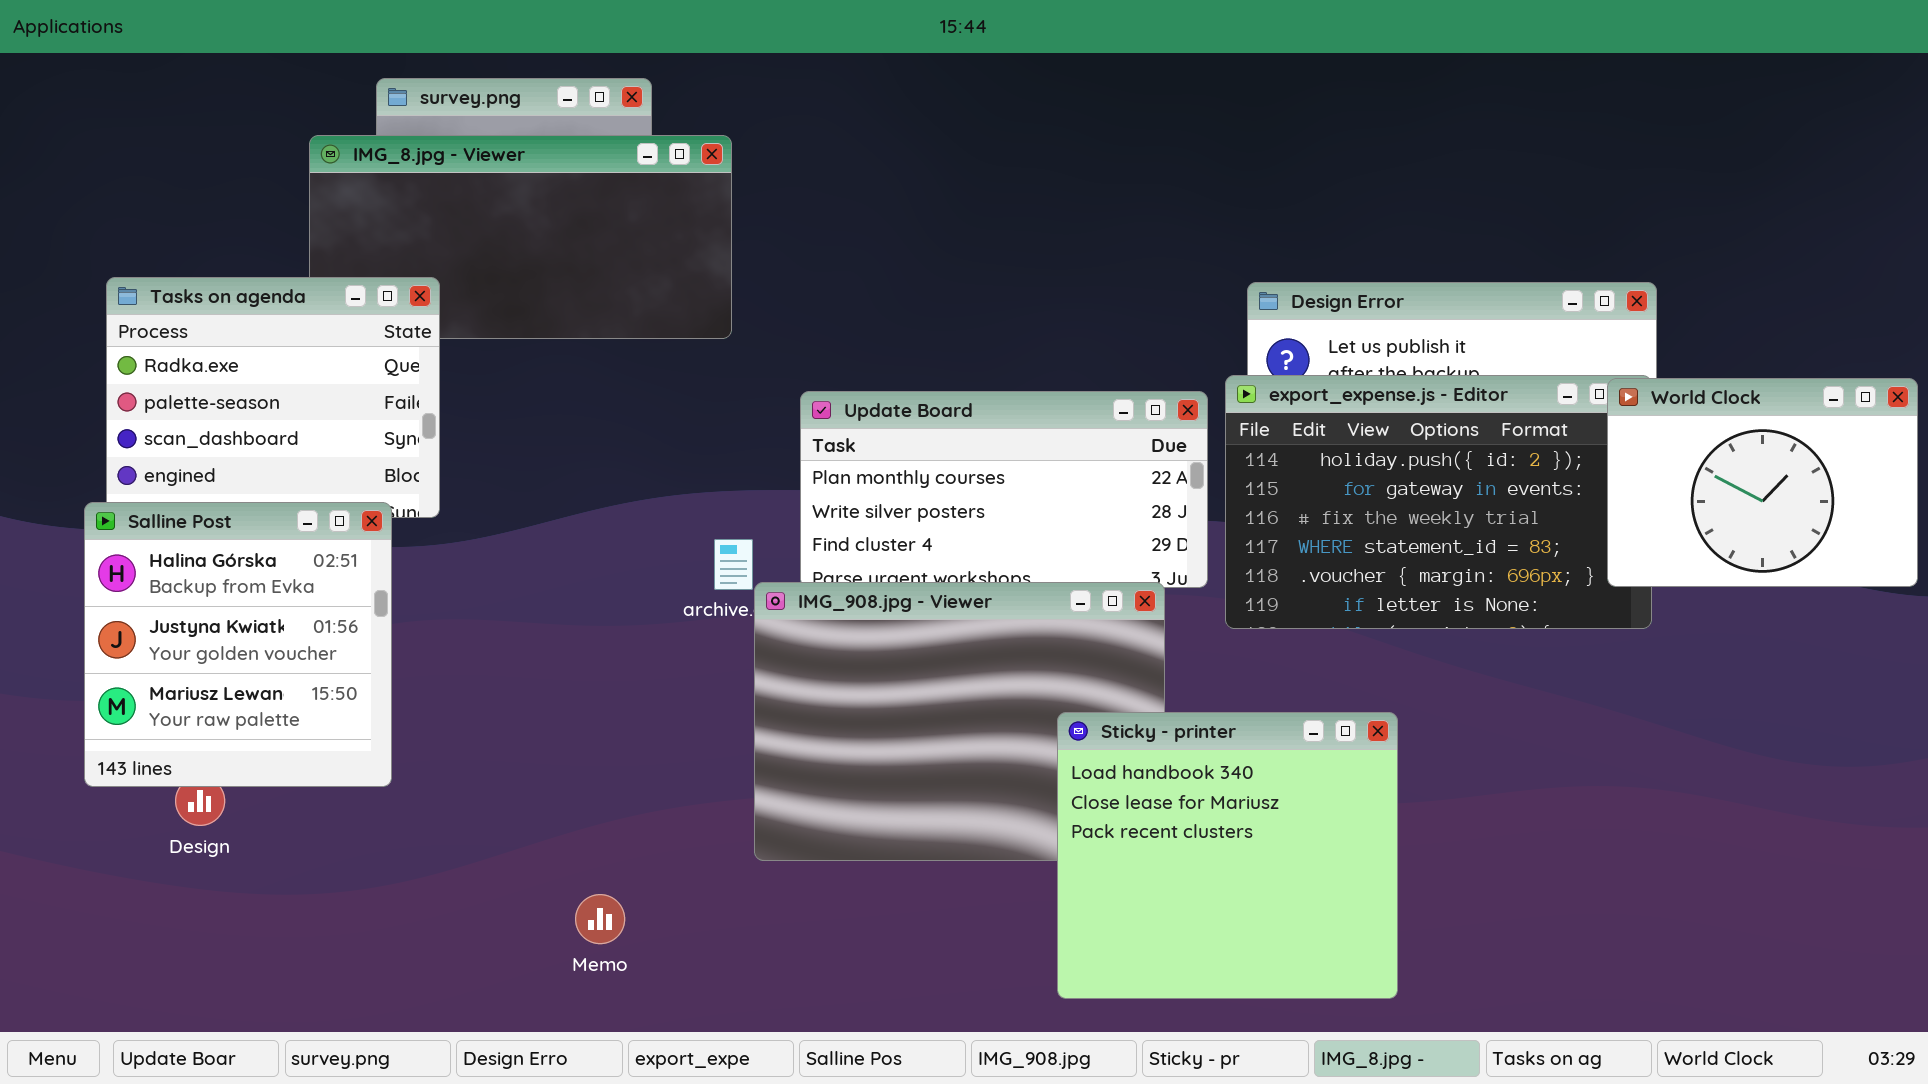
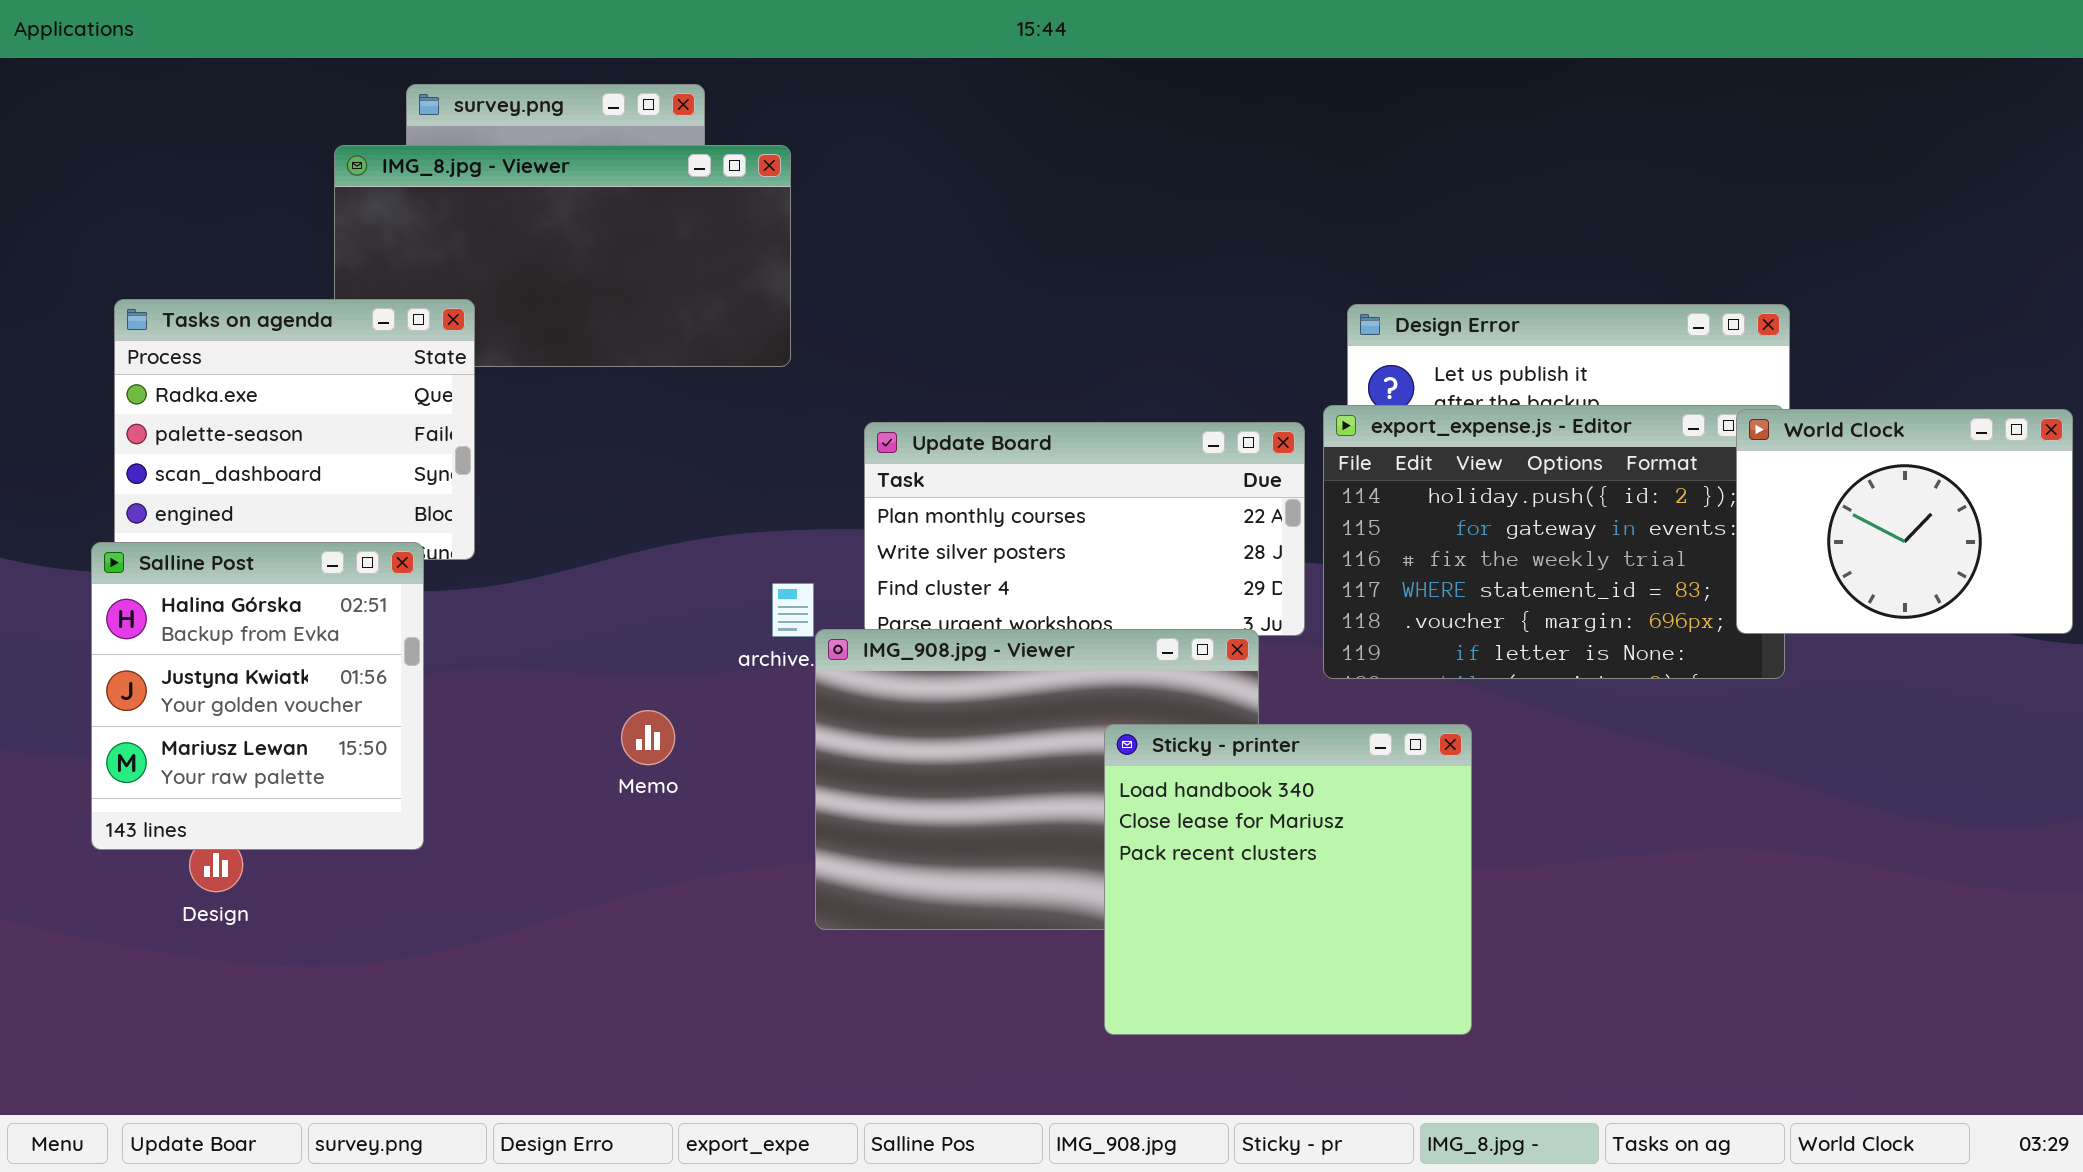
Sticky - printer: [1057,712,1398,999] -> [1104,724,1472,1035], moved
Memo: [575,894,625,944] -> [621,710,675,765], moved

